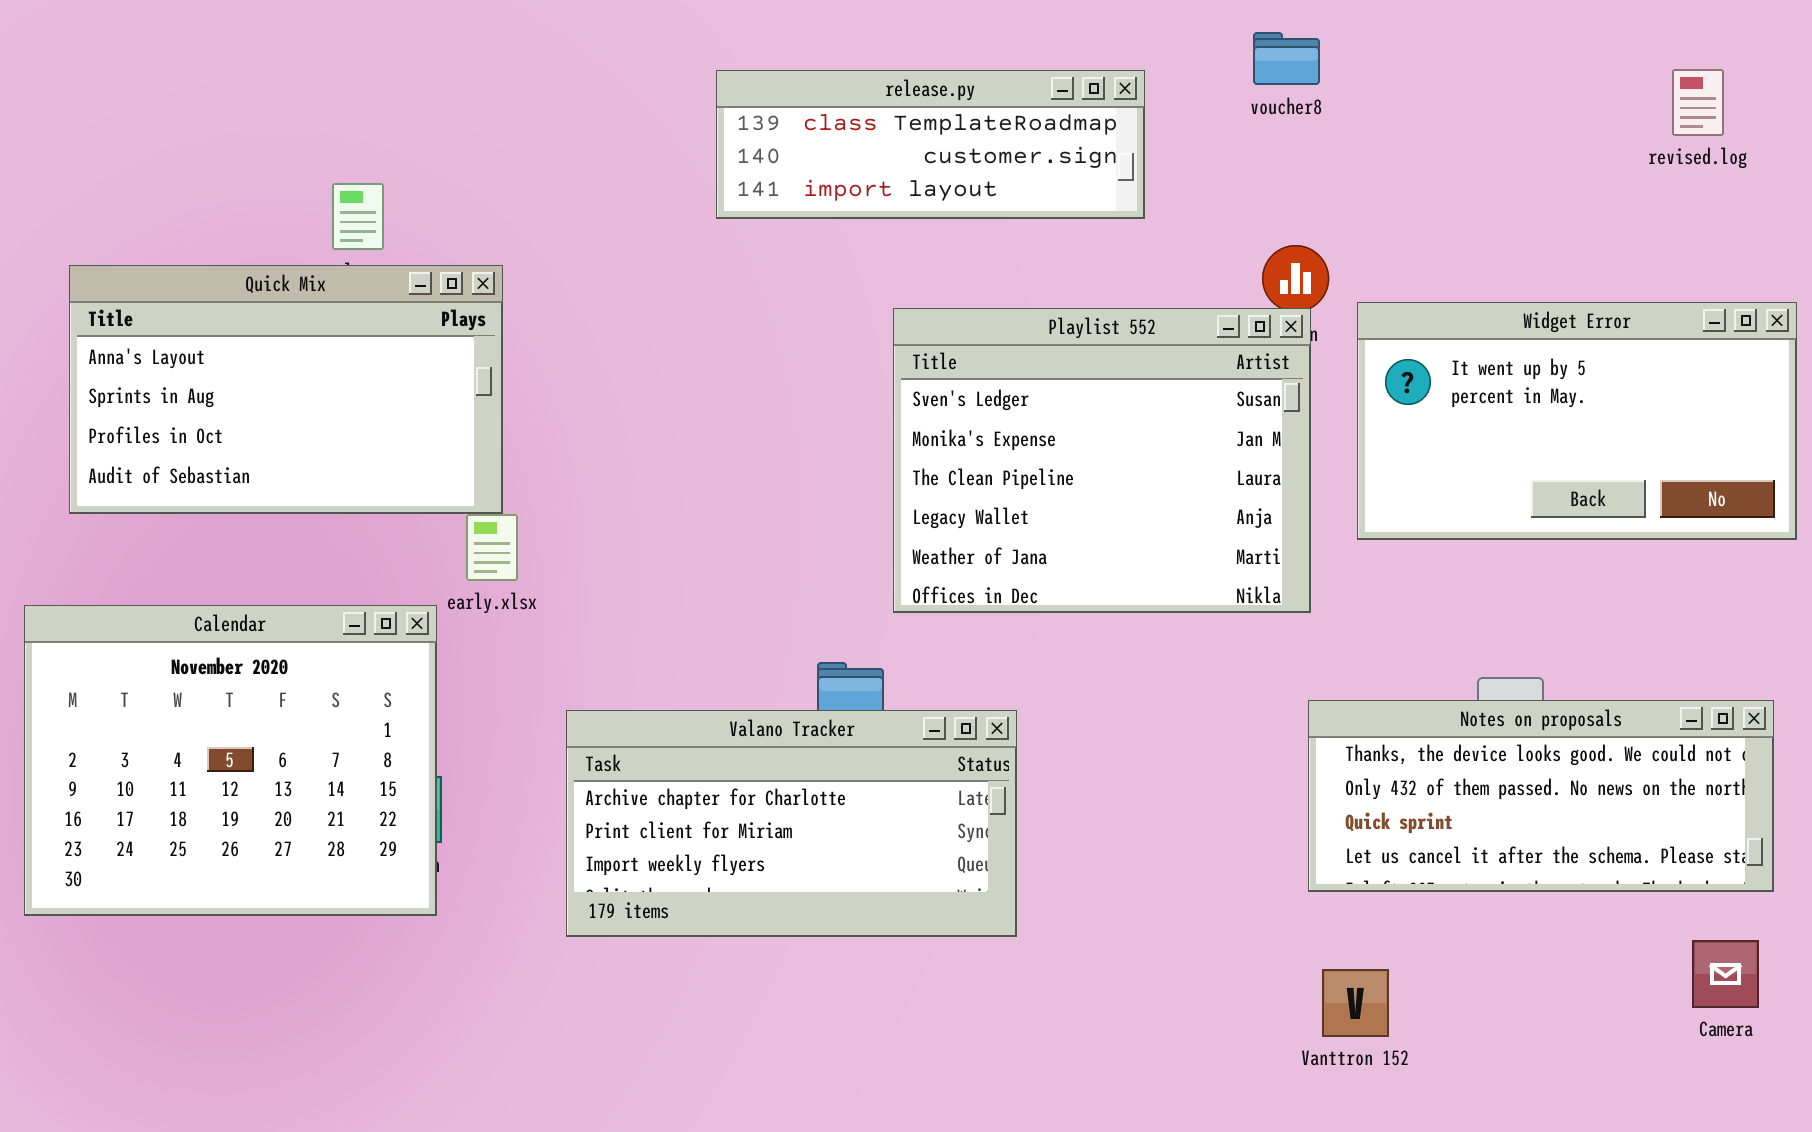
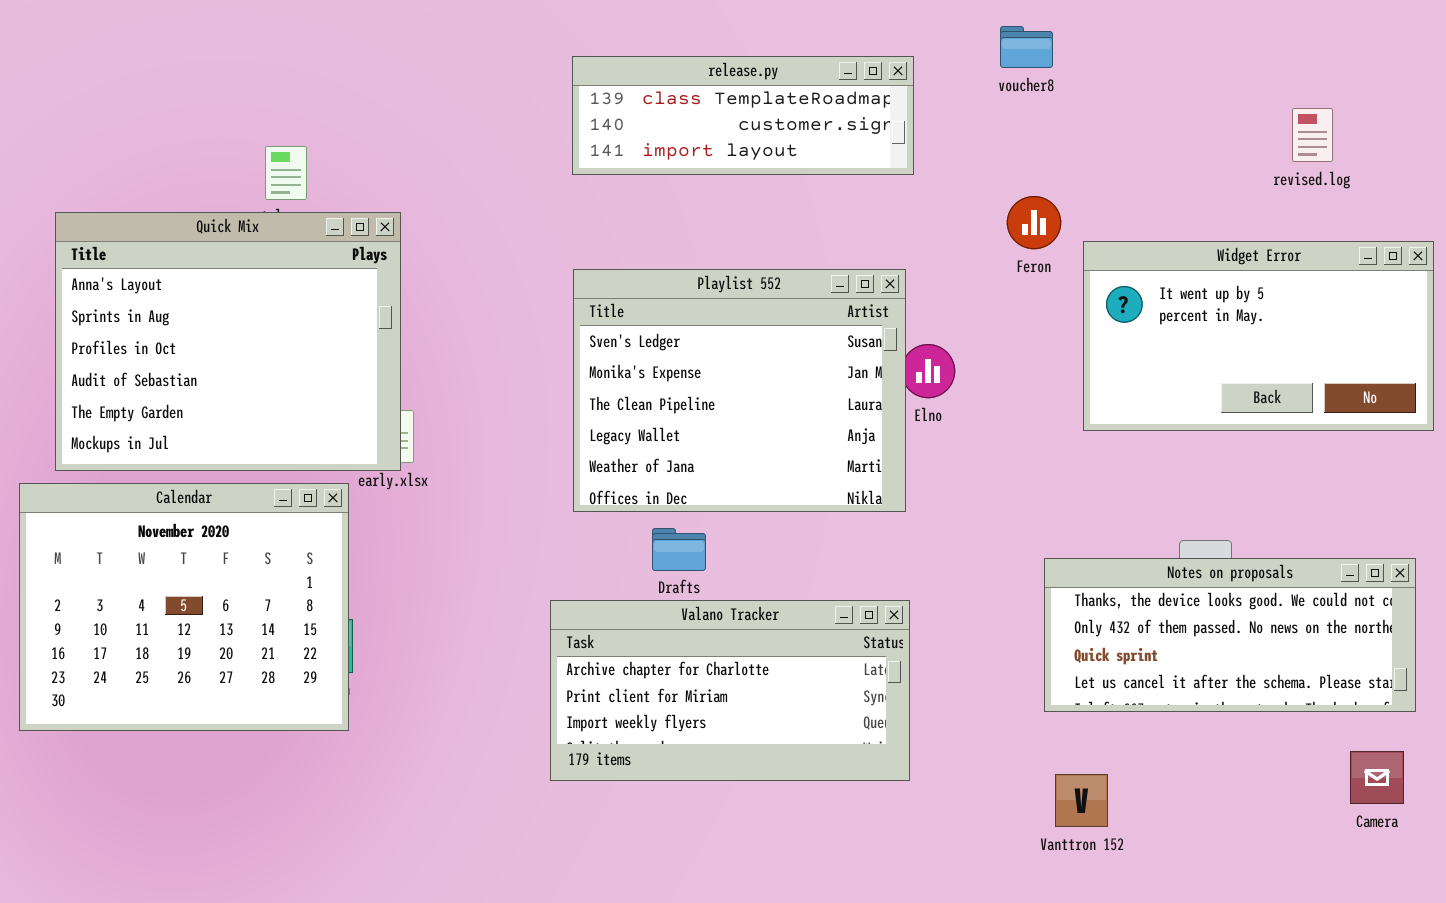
revised.log: [1672,69,1724,136] -> [1292,108,1333,162], moved
Quick Mix: [69,265,503,514] -> [55,212,401,471], resized
Playlist 552: [893,308,1311,613] -> [573,269,906,512], moved
Valano Tracker: [566,710,1017,937] -> [550,600,910,781], moved

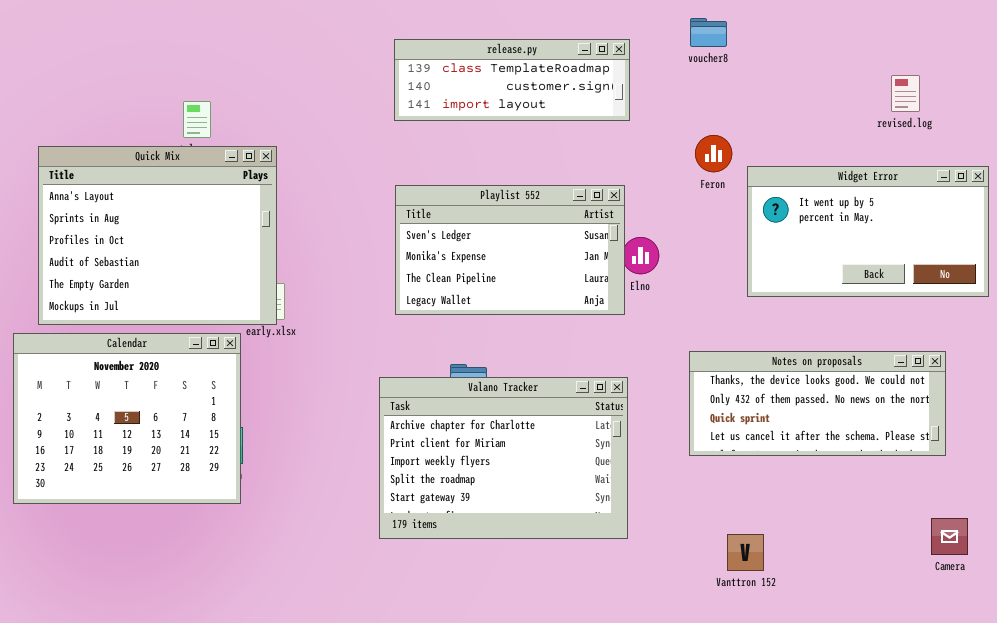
Playlist 552: [573,269,906,512] -> [395,185,625,315], resized
Notes on proposals: [1044,558,1416,712] -> [689,351,946,456], moved
Valano Tracker: [550,600,910,781] -> [379,377,628,539], resized

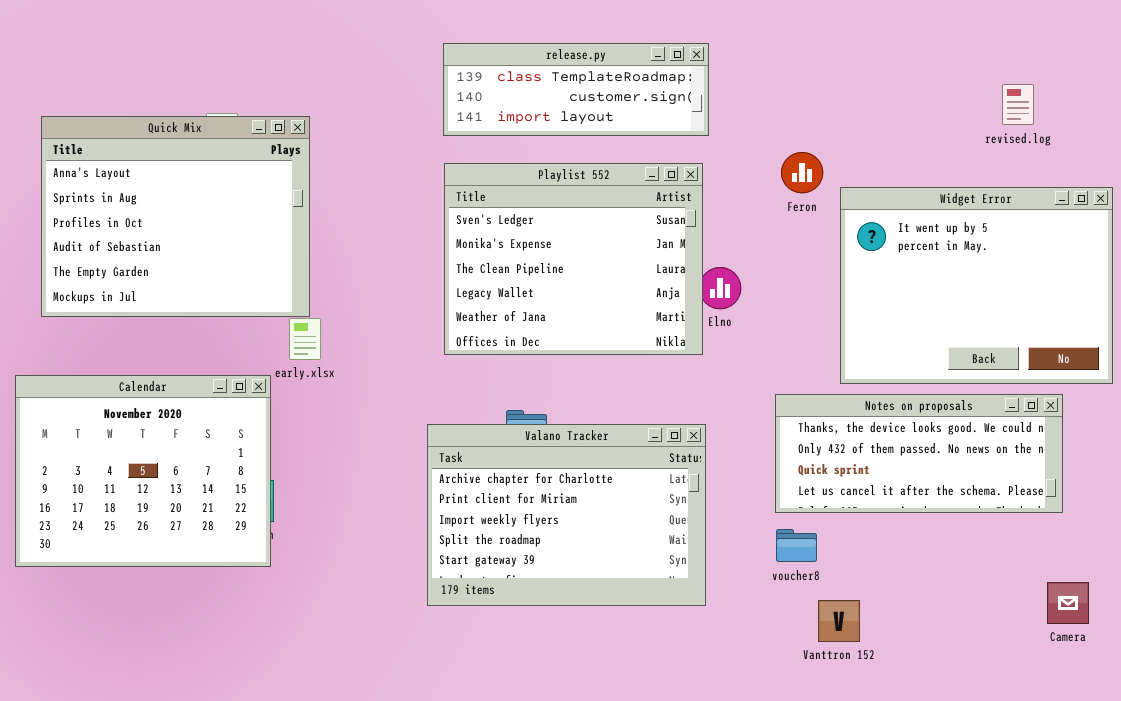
voucher8: [690,18,727,47] -> [776,529,817,562], moved
Quick Mix: [38,146,277,325] -> [41,116,310,317], moved
Widget Error: [747,166,989,297] -> [840,187,1113,384], resized
Playlist 552: [395,185,625,315] -> [444,163,703,355], resized

